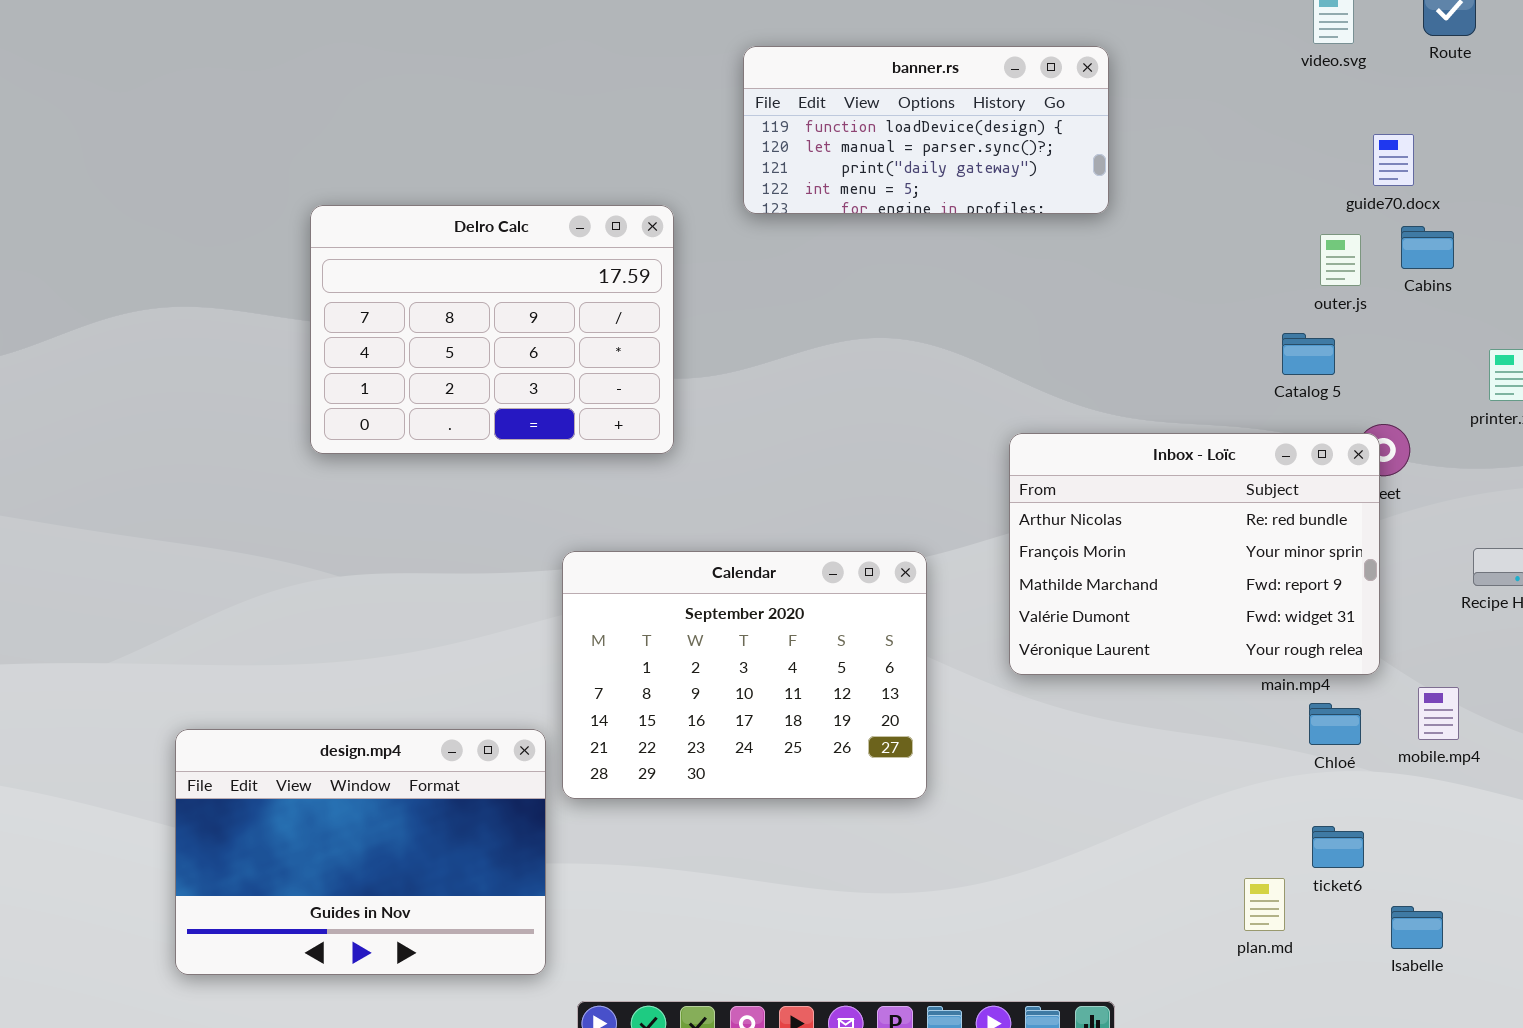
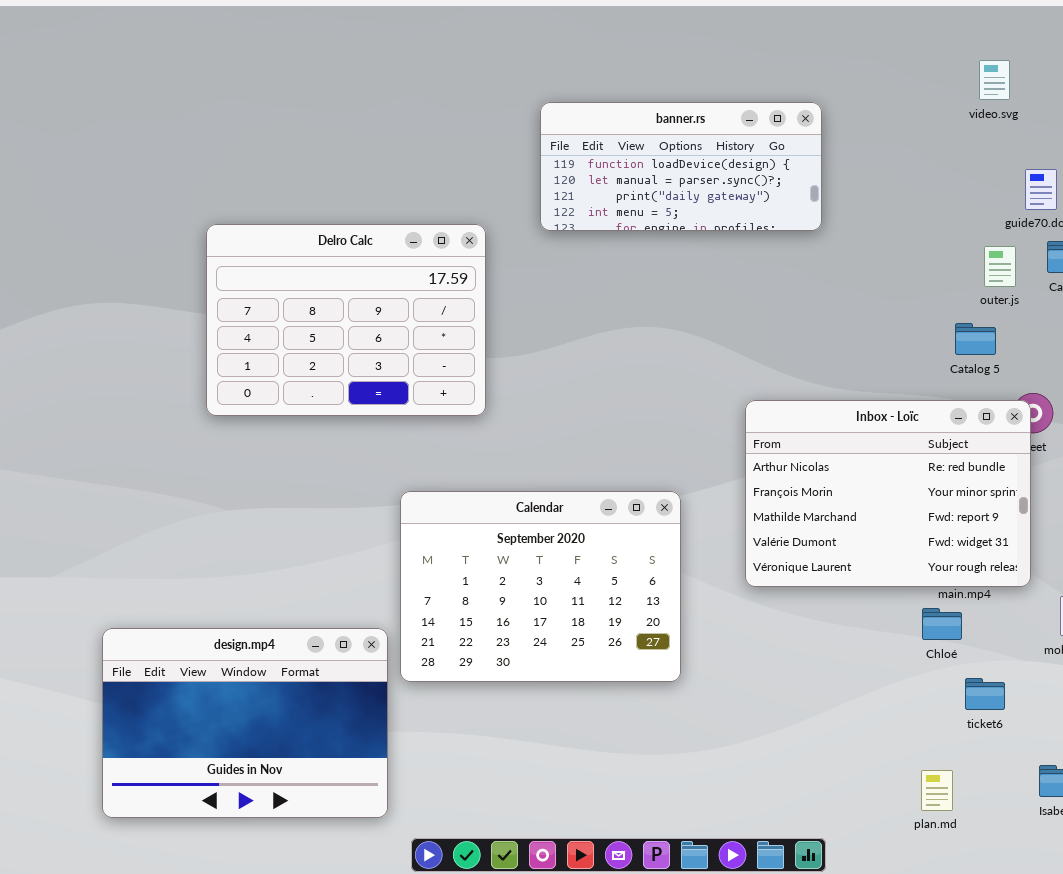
Chloé: [1309,703,1361,745] -> [922,608,962,640], moved
ticket6: [1312,826,1364,868] -> [965,678,1005,710], moved
plan.md: [1244,878,1285,931] -> [921,770,953,811], moved

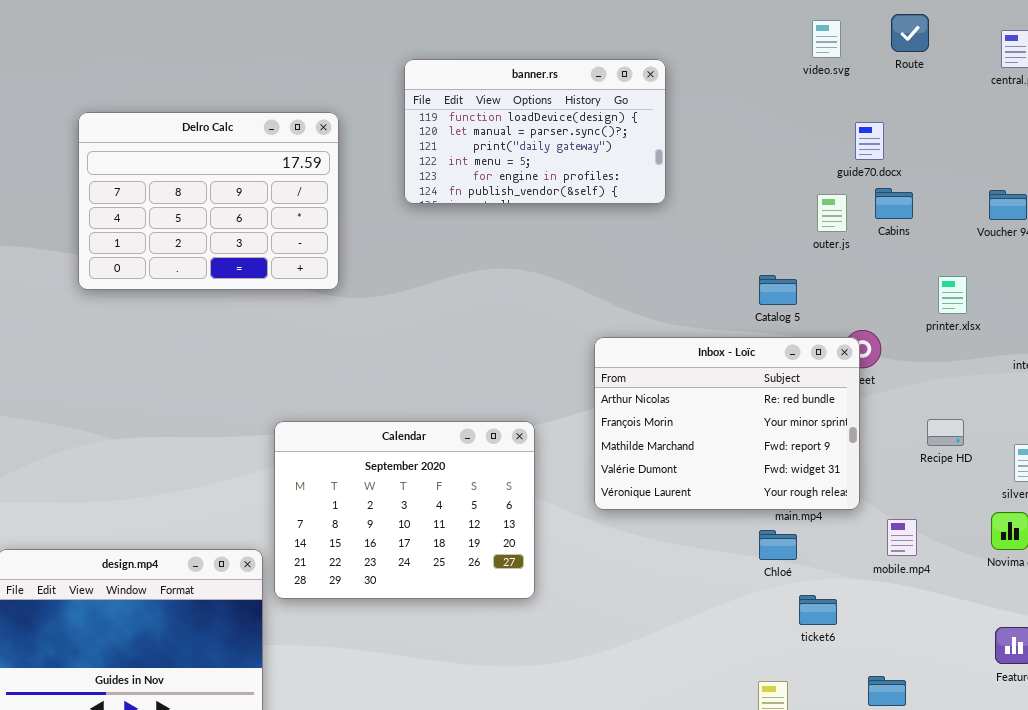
banner.rs: [540,102,822,231] -> [404,59,666,204], resized
Delro Calc: [206,224,486,416] -> [78,112,339,290], moved
Catalog 5: [955,323,996,355] -> [759,275,797,305], moved

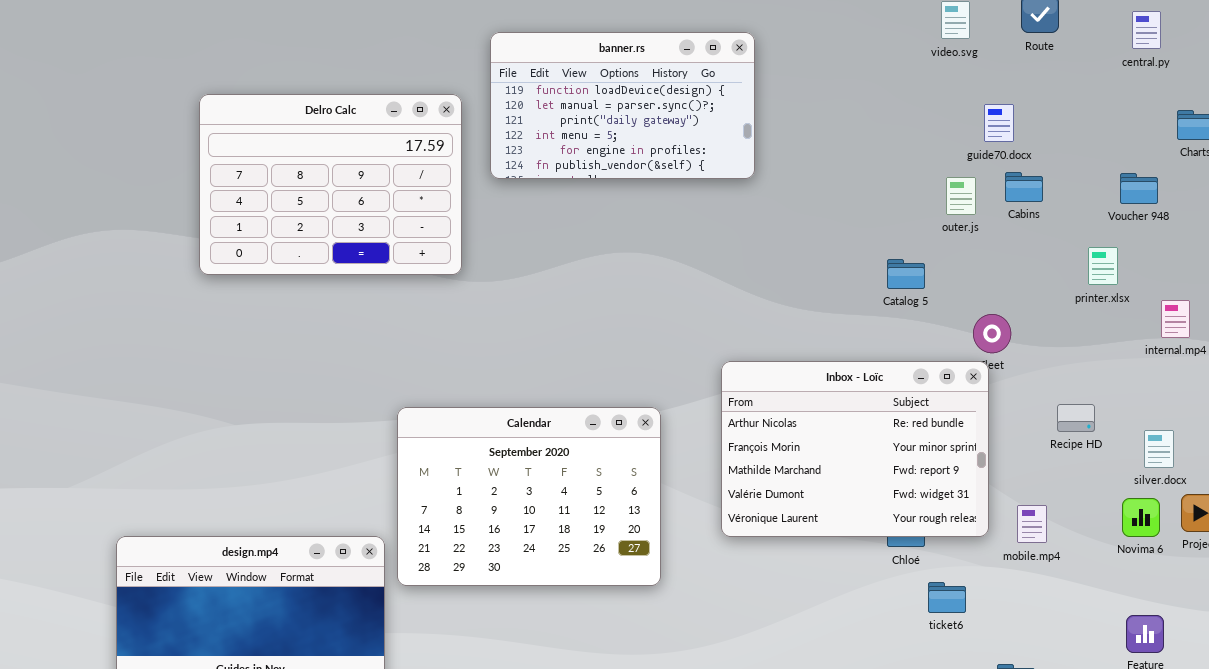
banner.rs: [404,59,666,204] -> [490,32,755,179], moved
printer.xlsx: [938,276,967,314] -> [1088,247,1118,285], moved
Inbox - Loïc: [594,337,860,510] -> [721,361,989,537], moved

